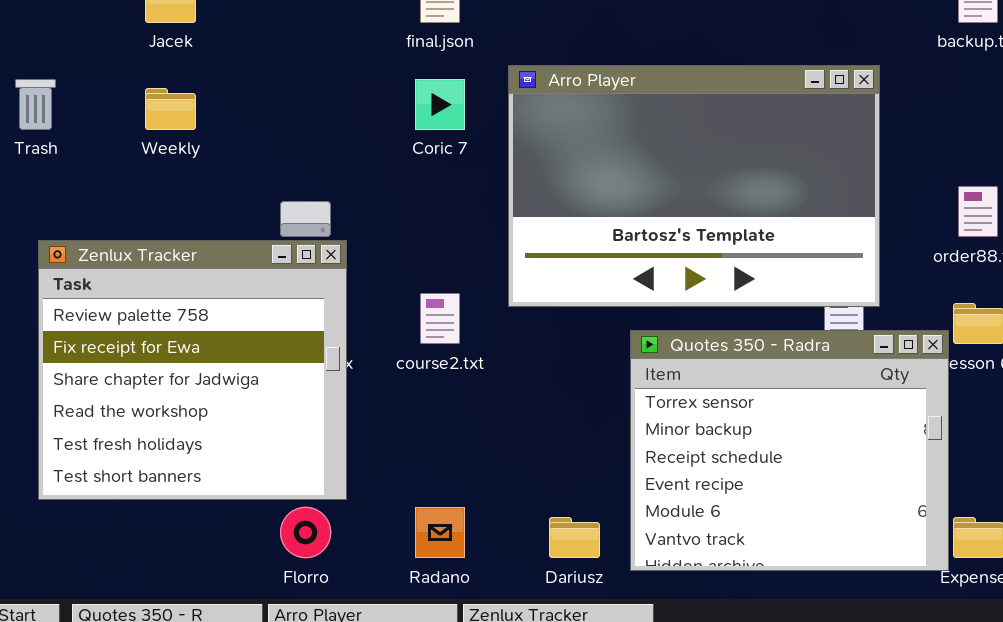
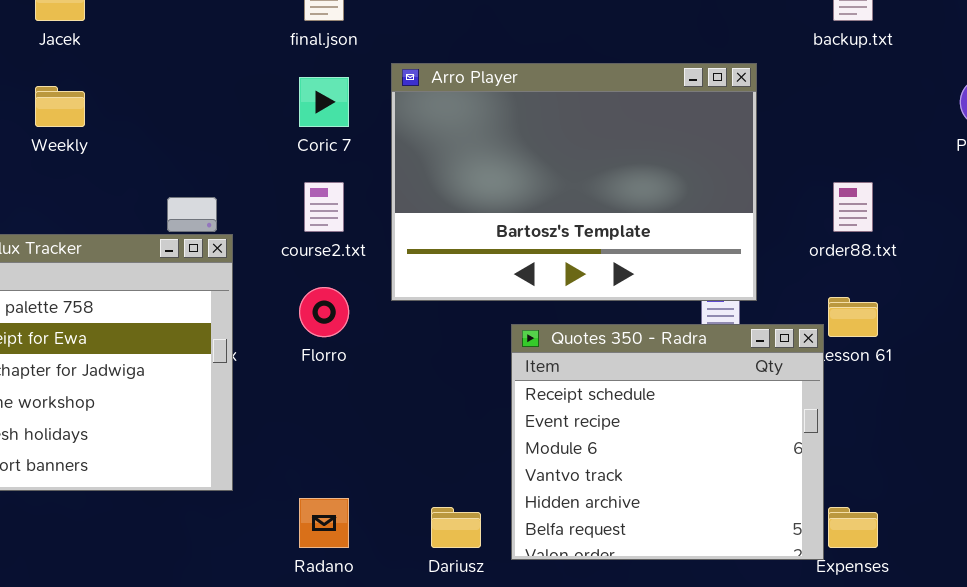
course2.txt: [420,293,460,344] -> [304,182,344,232], moved
Quotes 350 - Radra: [630,330,949,571] -> [511,324,824,560], scrolled down 2 rows
Florro: [280,507,331,558] -> [299,287,349,337], moved

